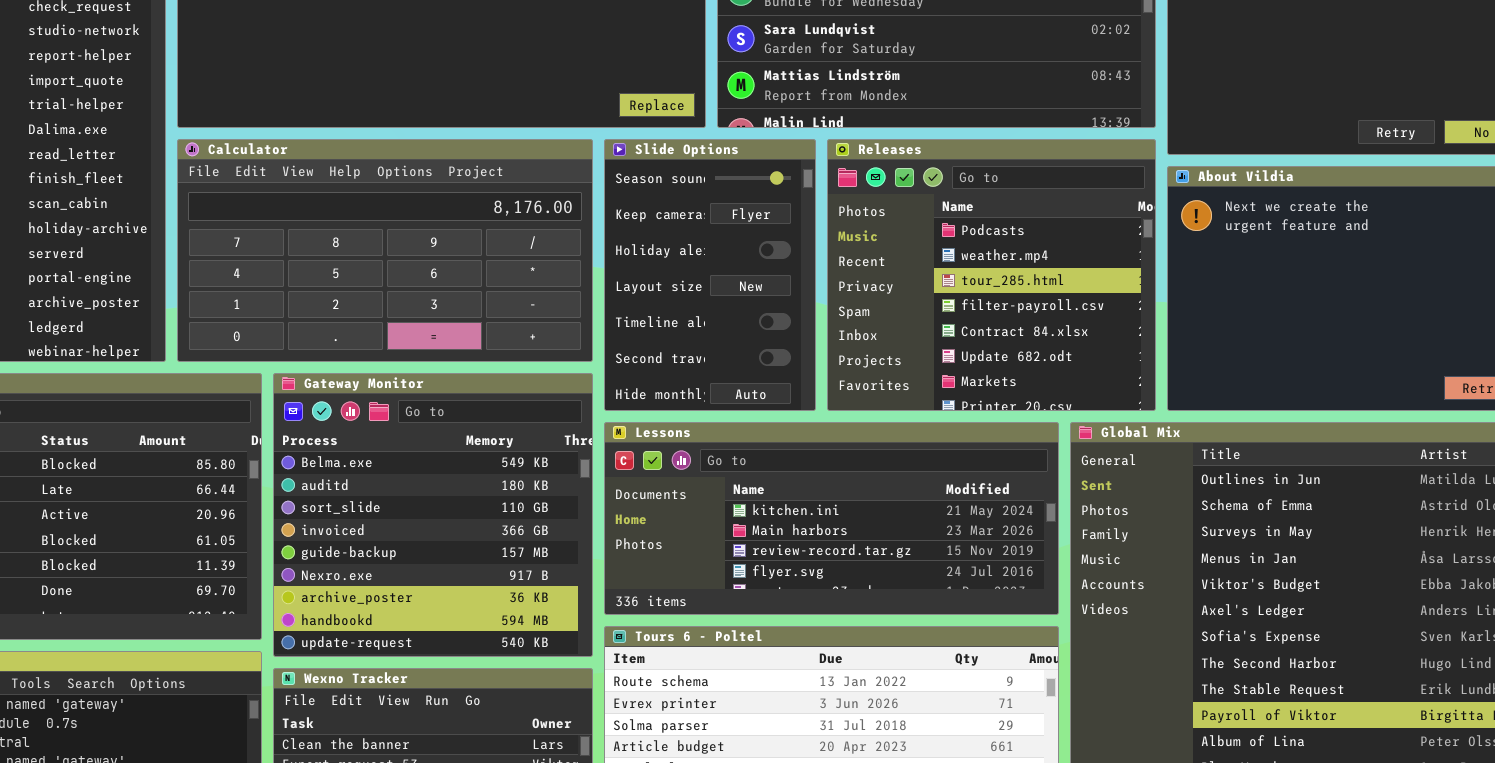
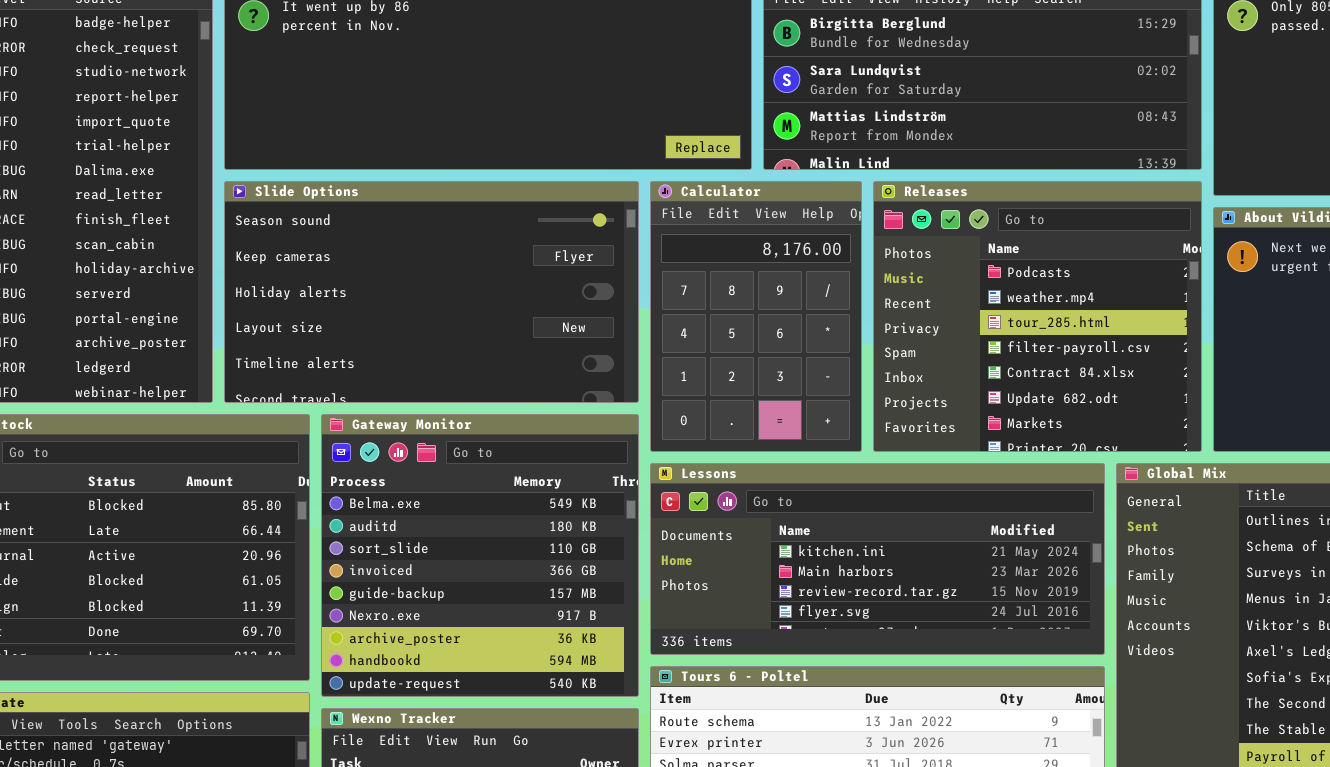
Calculator: [177,139,593,362] -> [650,181,862,452], moved, resized
Slide Options: [604,139,816,411] -> [224,181,639,403], moved, resized

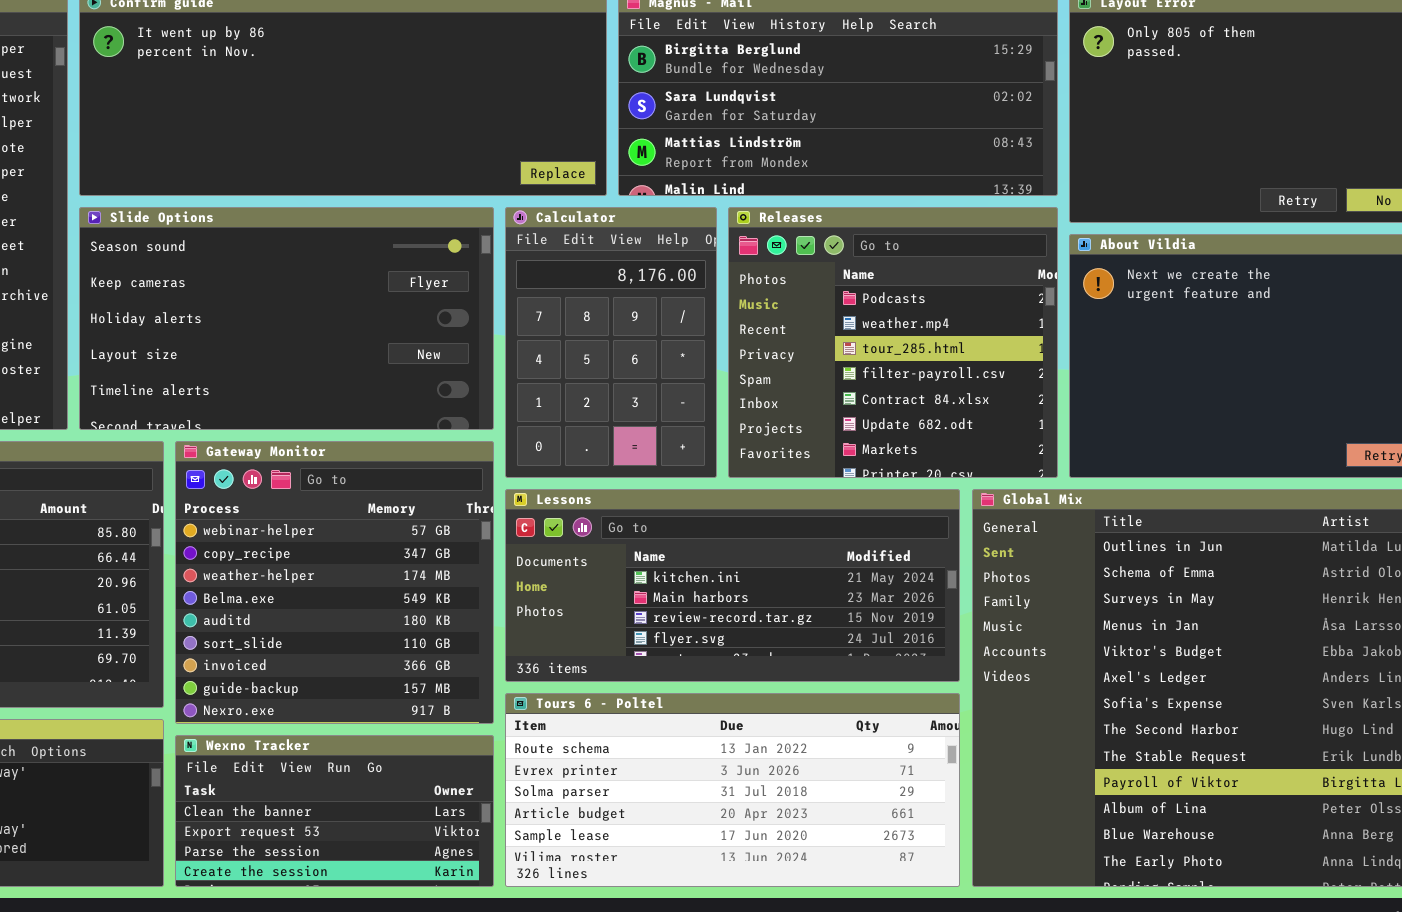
Gateway Monitor: [321,414,639,697] -> [175,441,494,724], scrolled up 3 rows

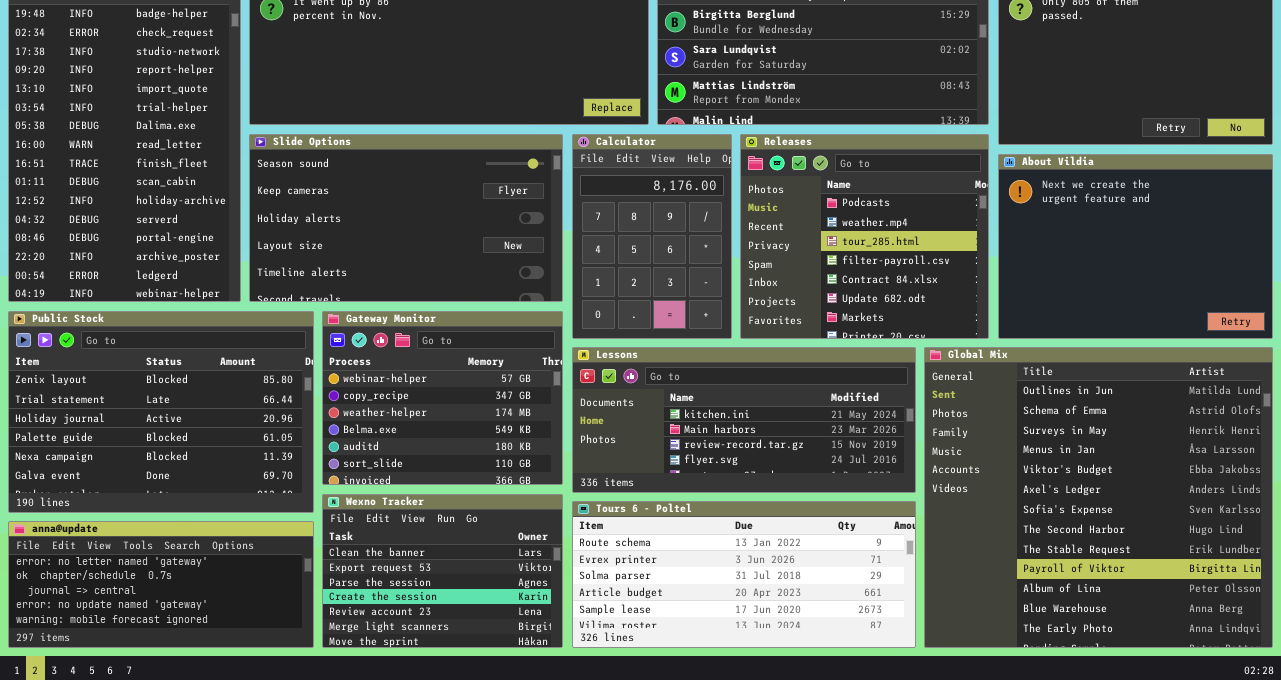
Gateway Monitor: [175,441,494,724] -> [322,311,563,485], resized
Wexno Tracker: [175,735,494,887] -> [322,494,563,648], resized

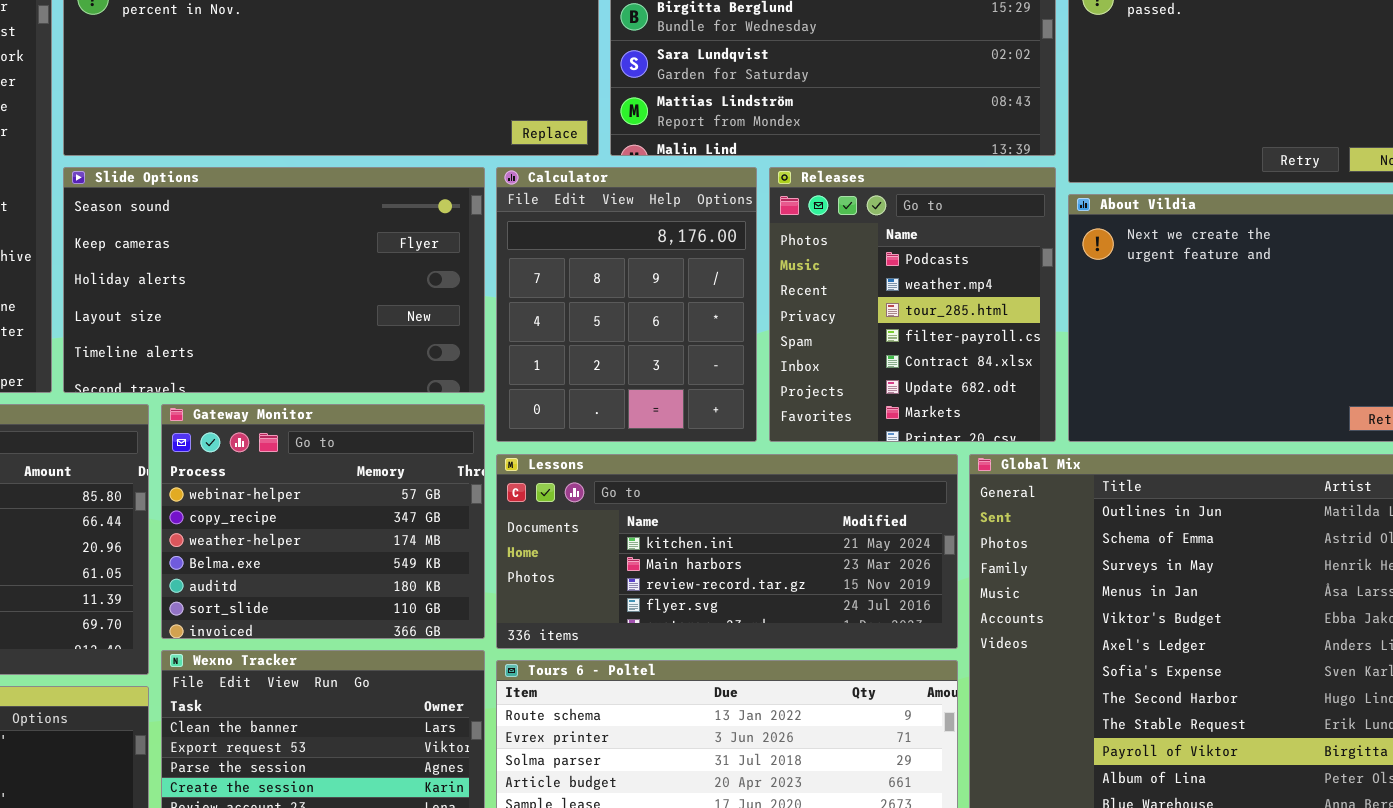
Calculator: [572,134,732,339] -> [496,167,757,442], resized
Releases: [740,134,989,339] -> [769,167,1056,442], resized

